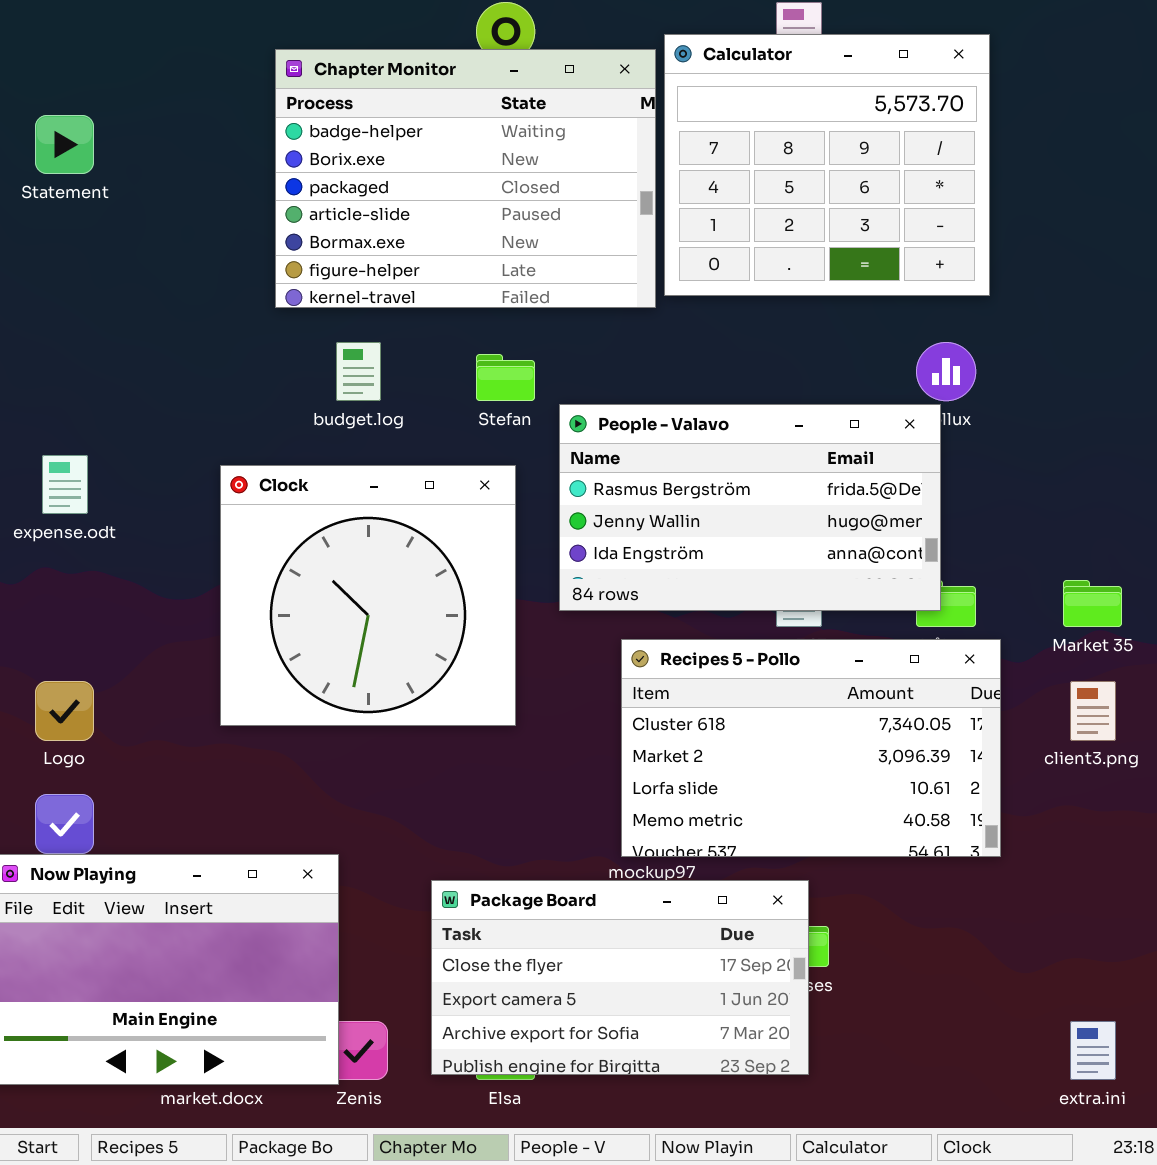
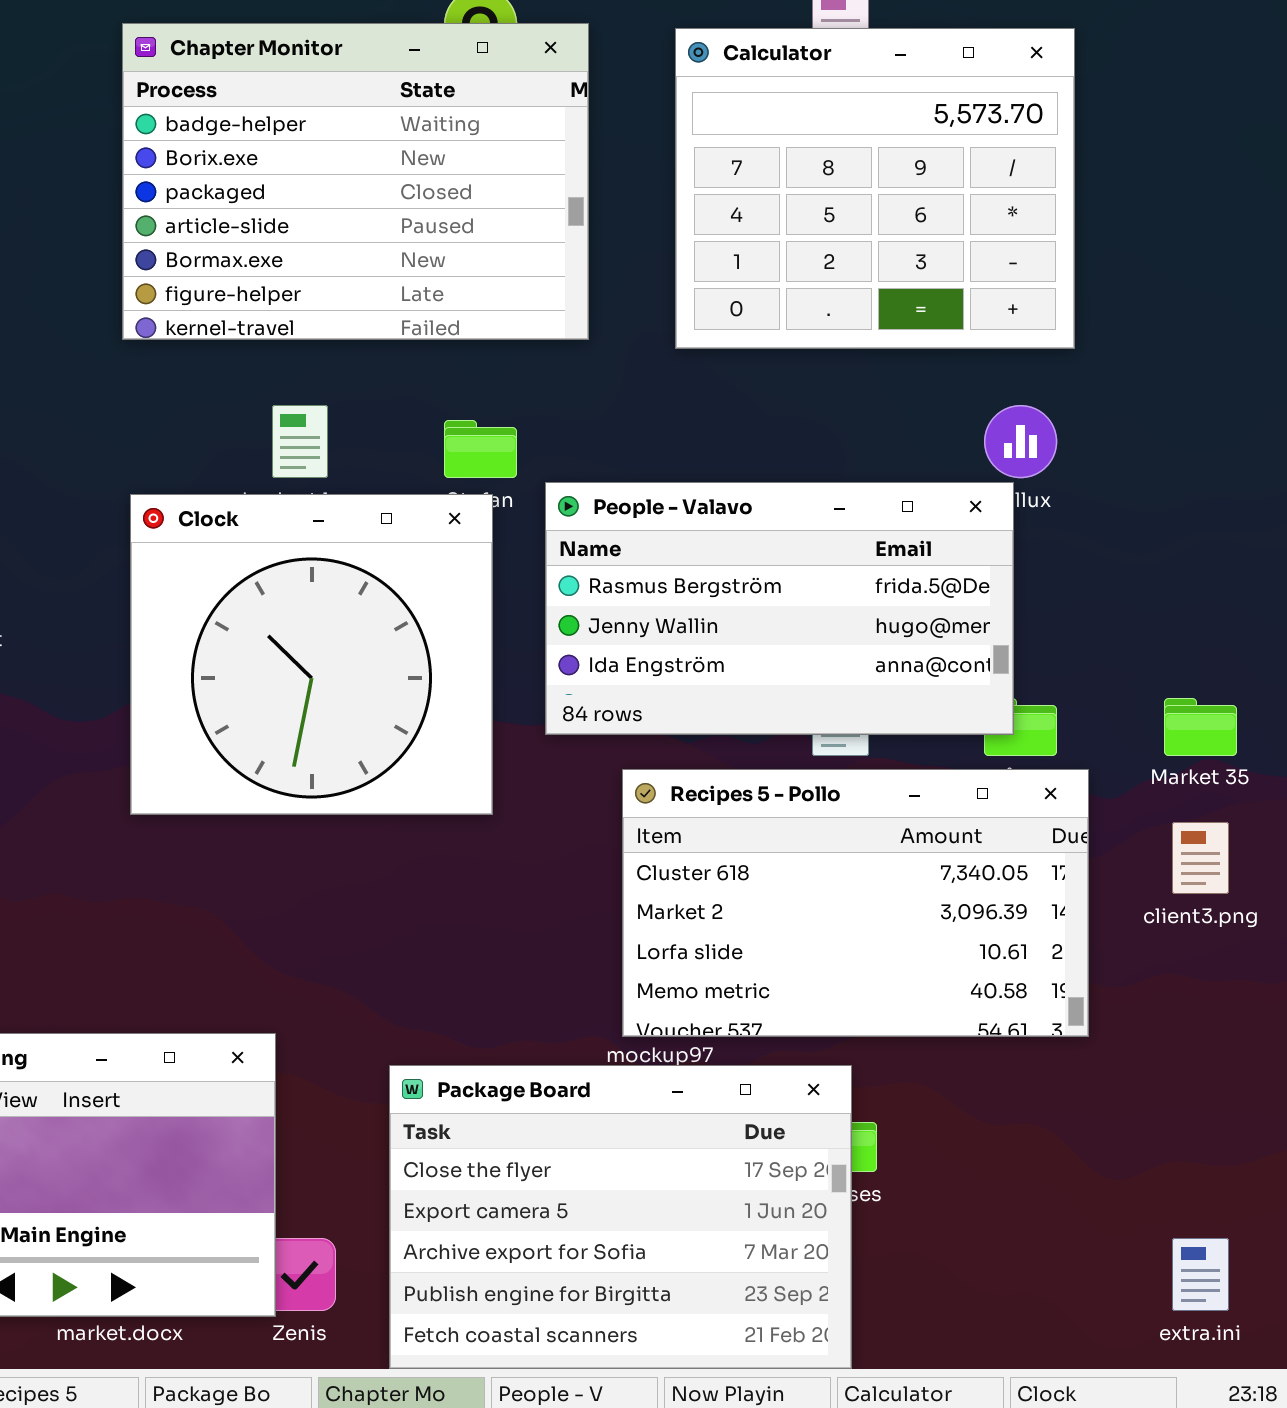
Chapter Monitor: [275,49,656,308] -> [122,23,589,340], moved
Clock: [220,465,516,726] -> [130,494,493,815], moved
Package Board: [431,880,809,1075] -> [389,1065,852,1369], resized

